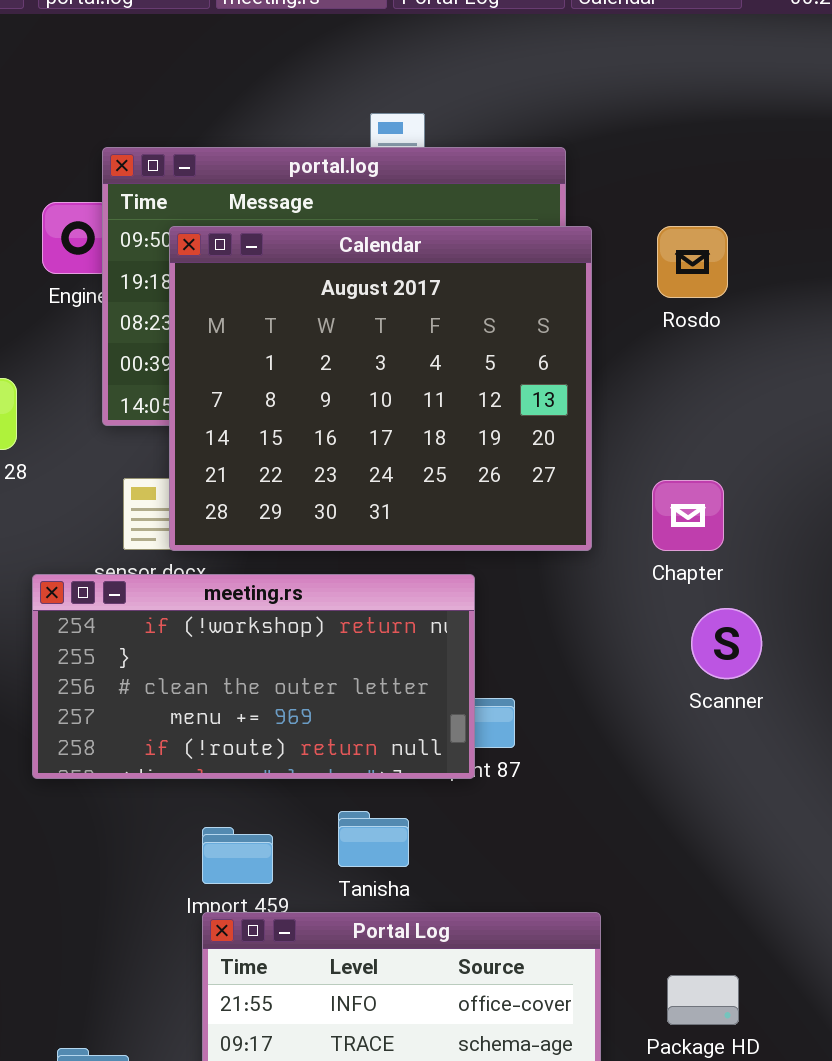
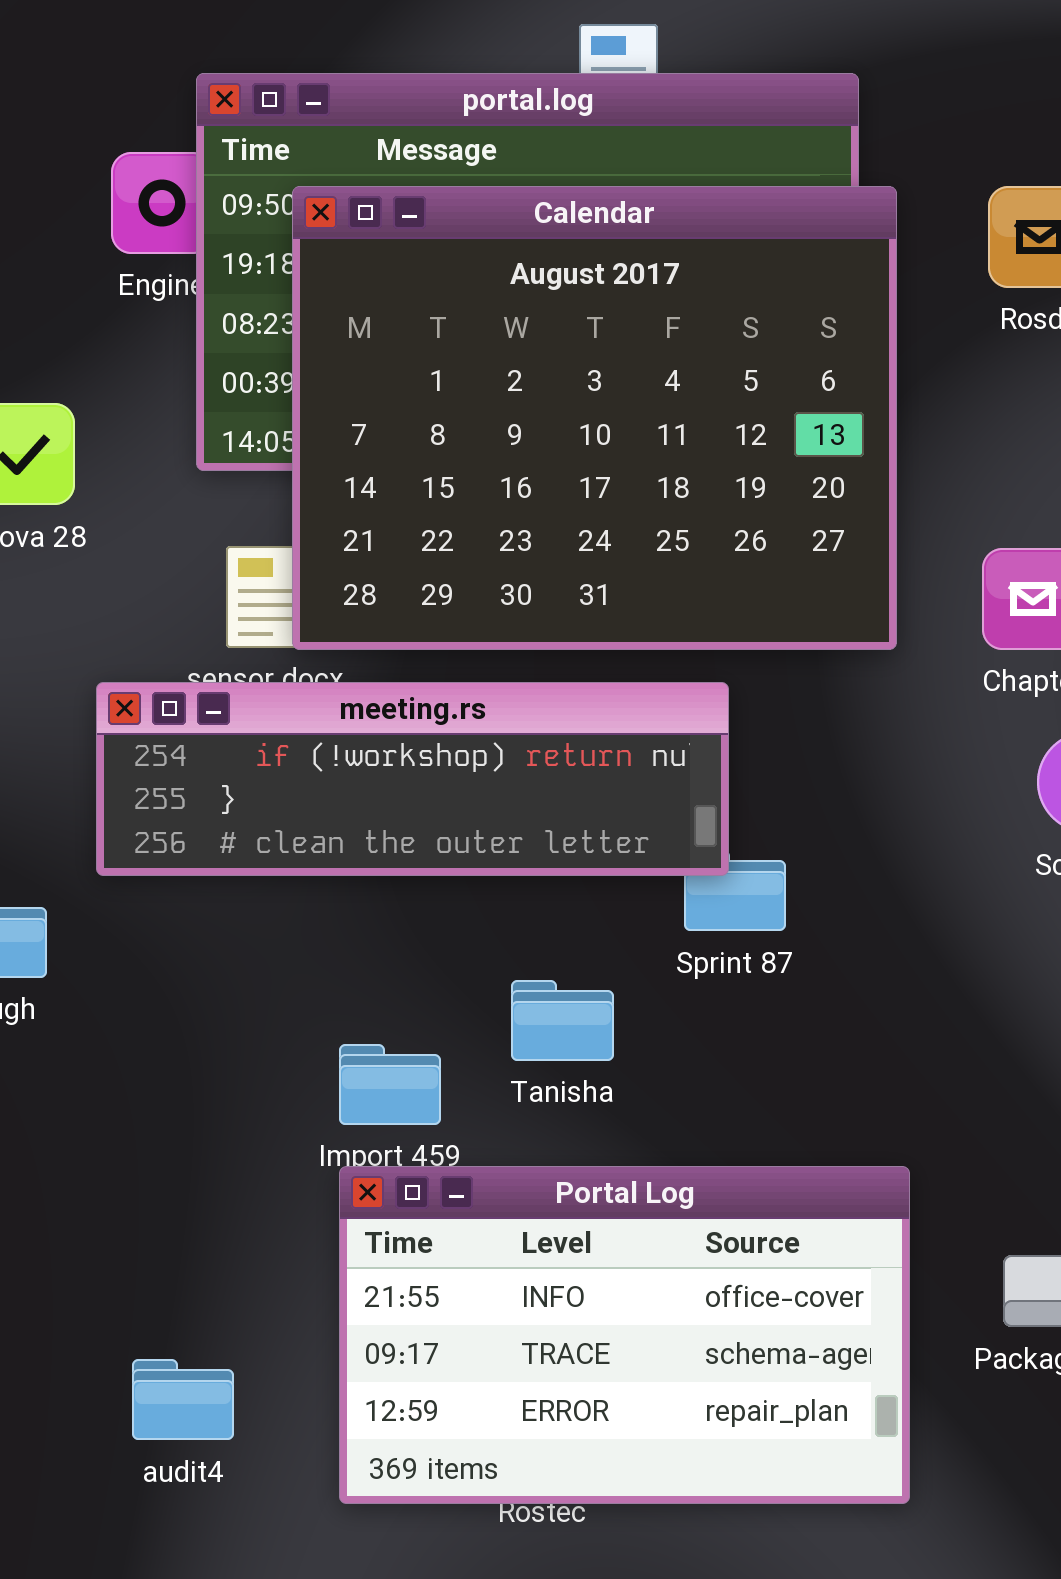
meeting.rs: [32,574,475,779] -> [96,682,729,876], resized
Tanisha: [338,811,409,867] -> [511,980,614,1061], moved

